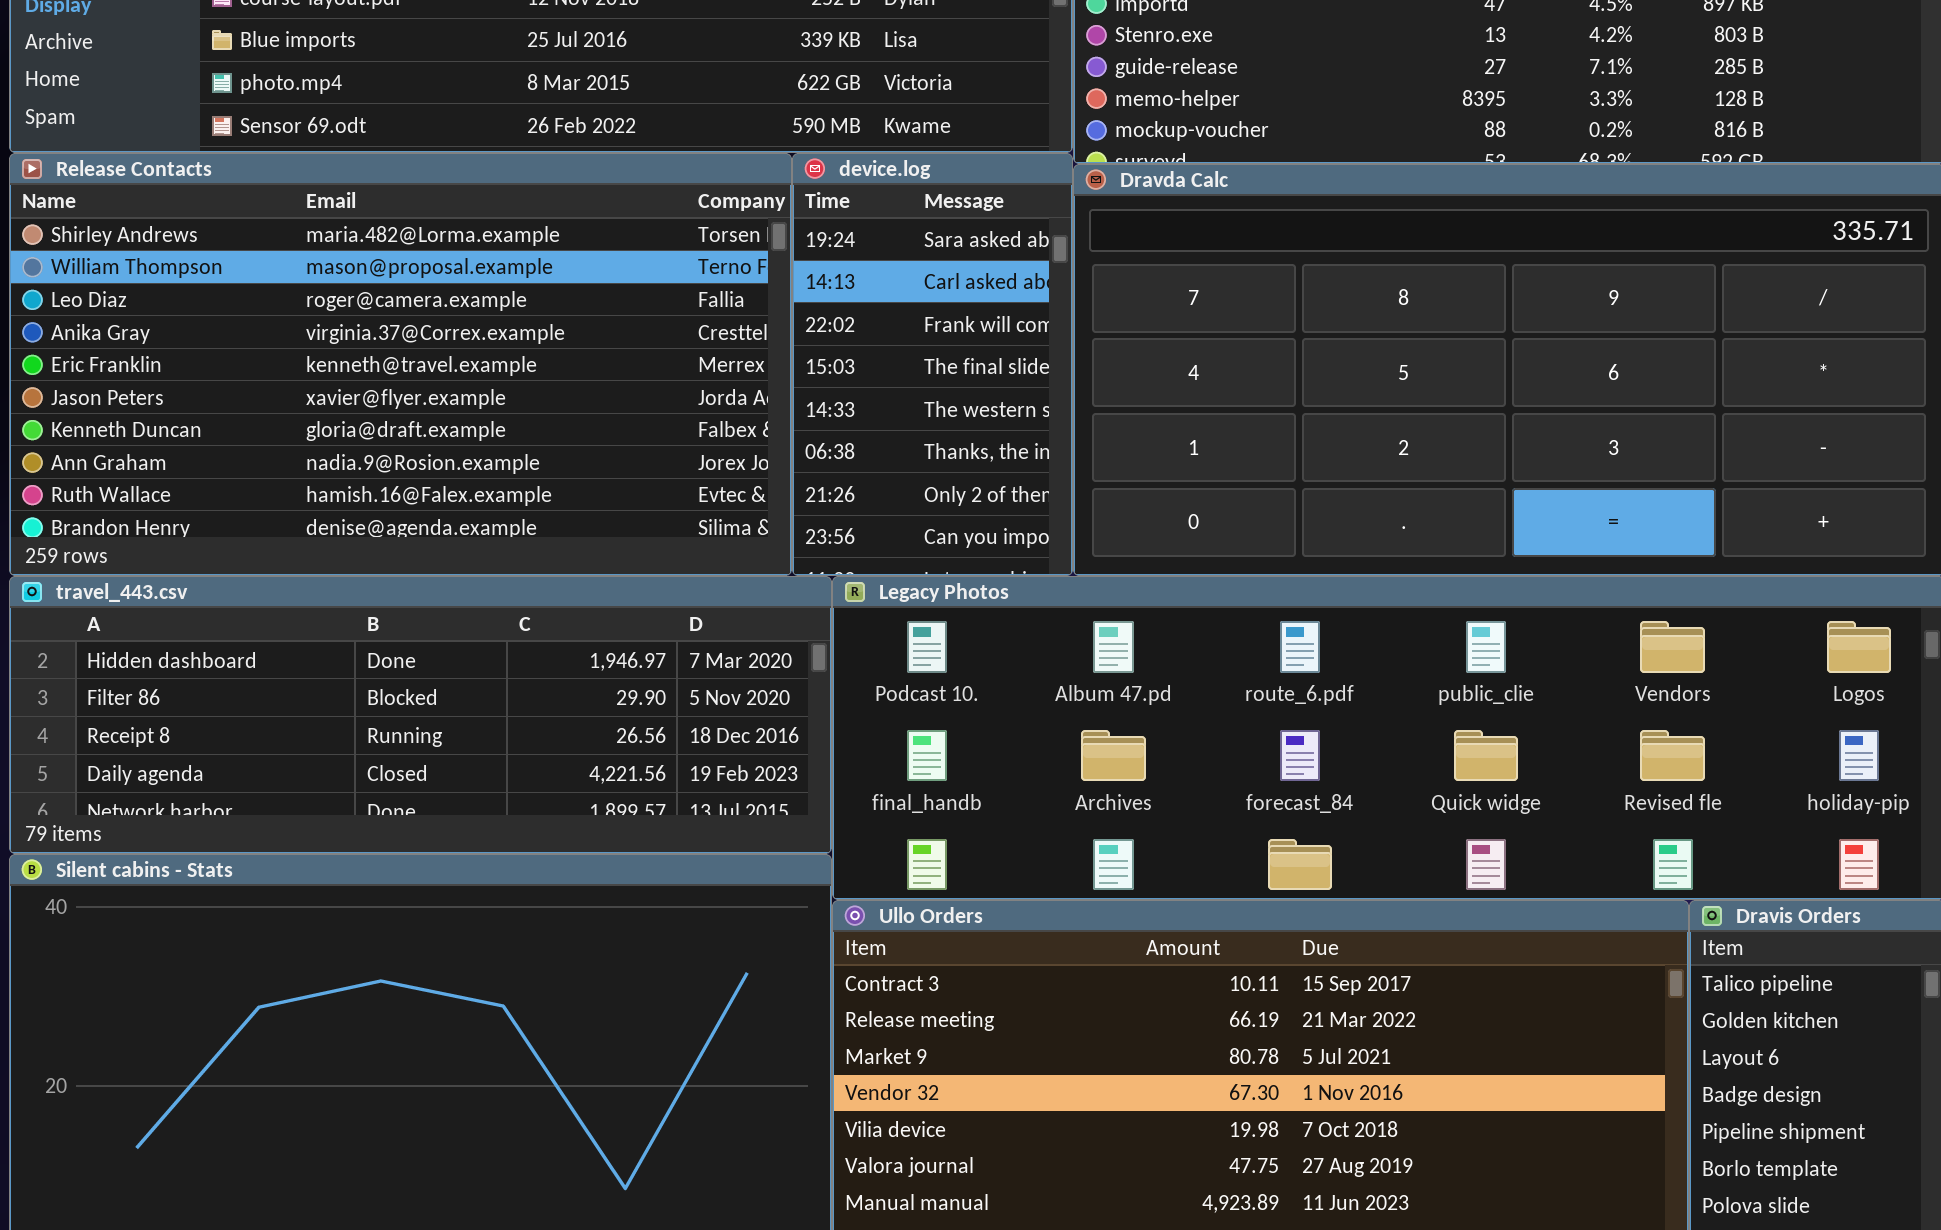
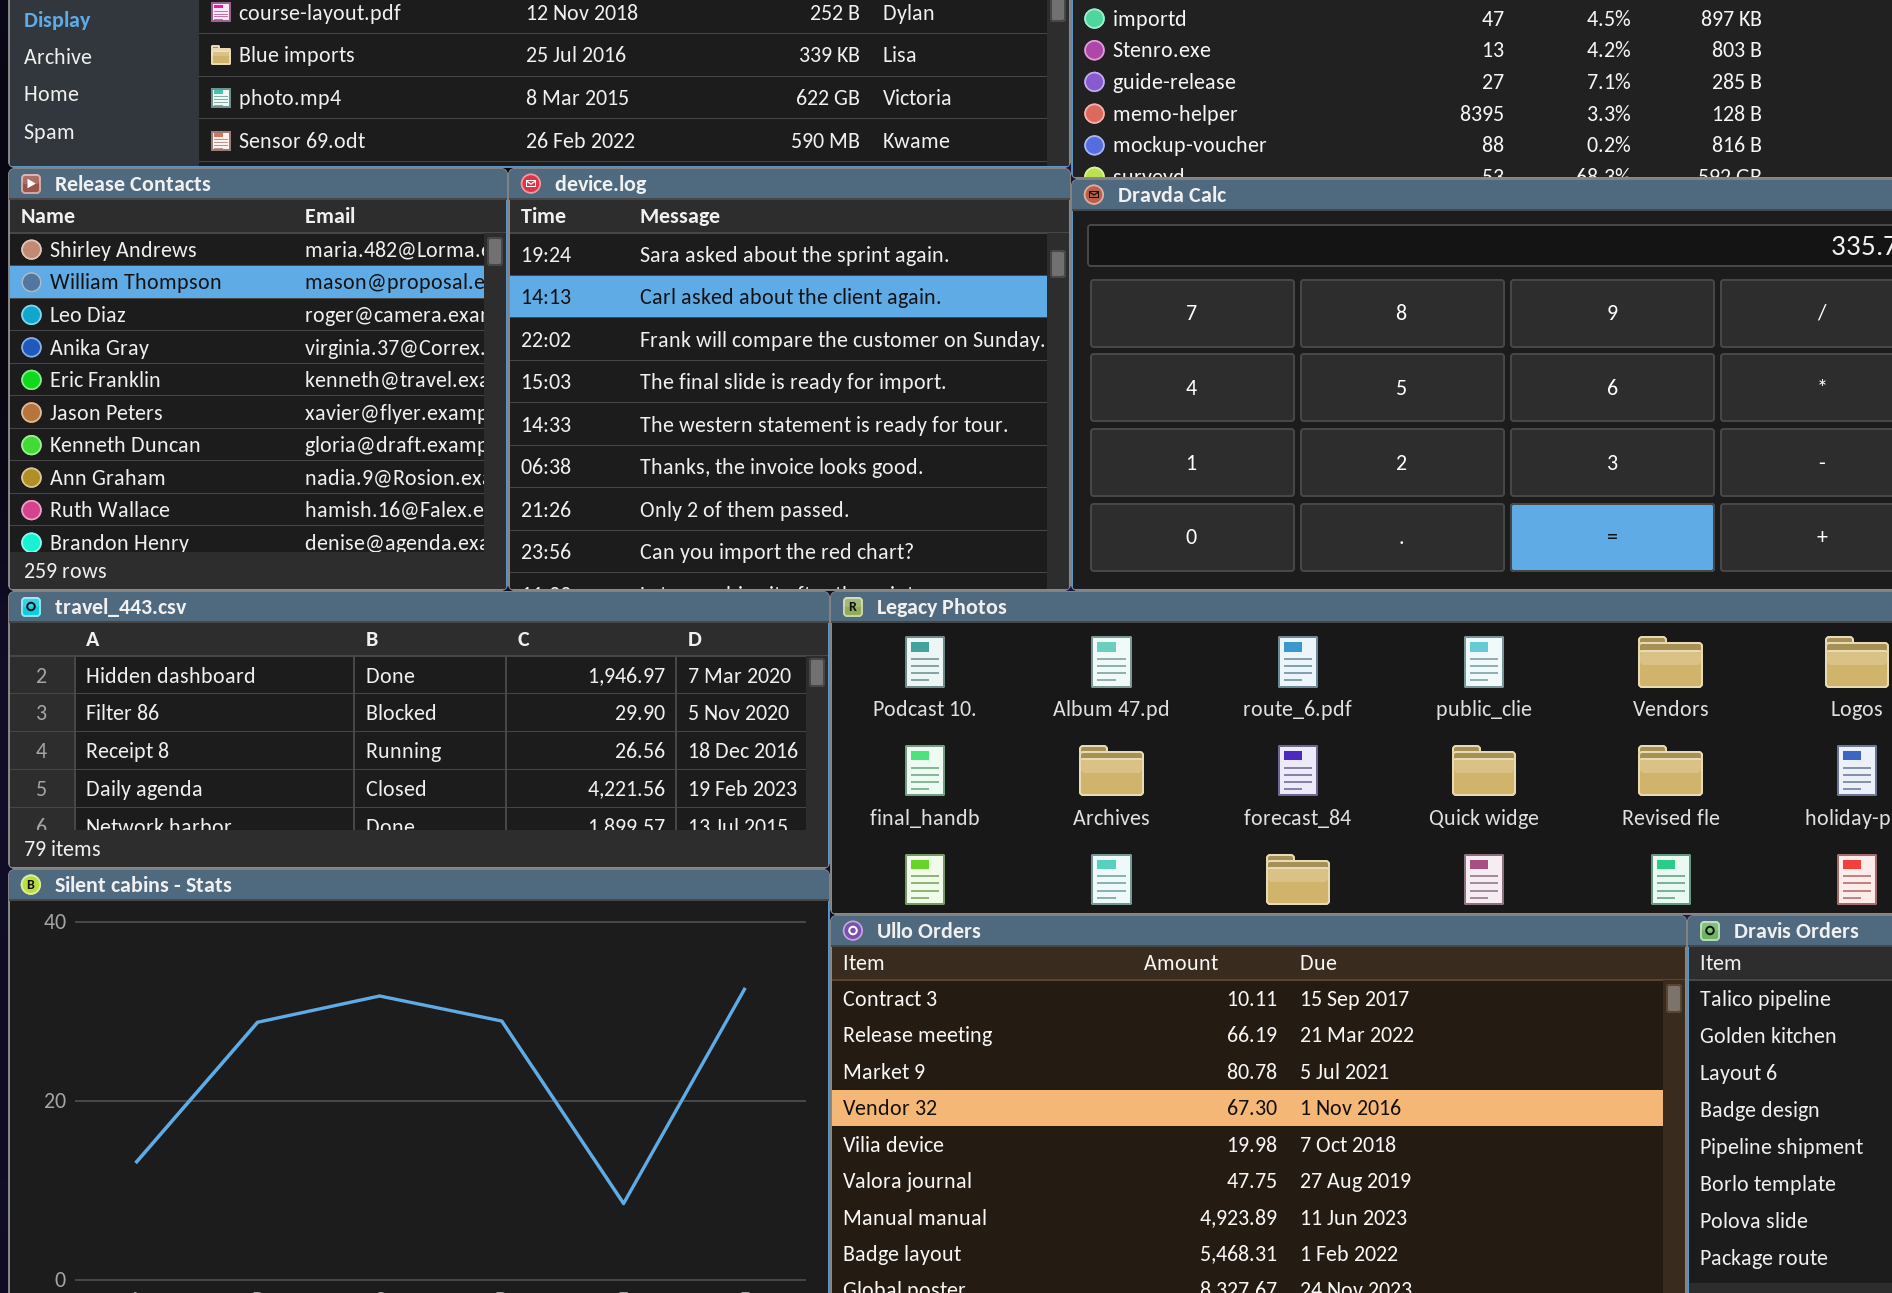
Release Contacts: [9,153,792,576] -> [8,168,508,591], resized
device.log: [792,153,1073,576] -> [508,168,1071,591], resized

